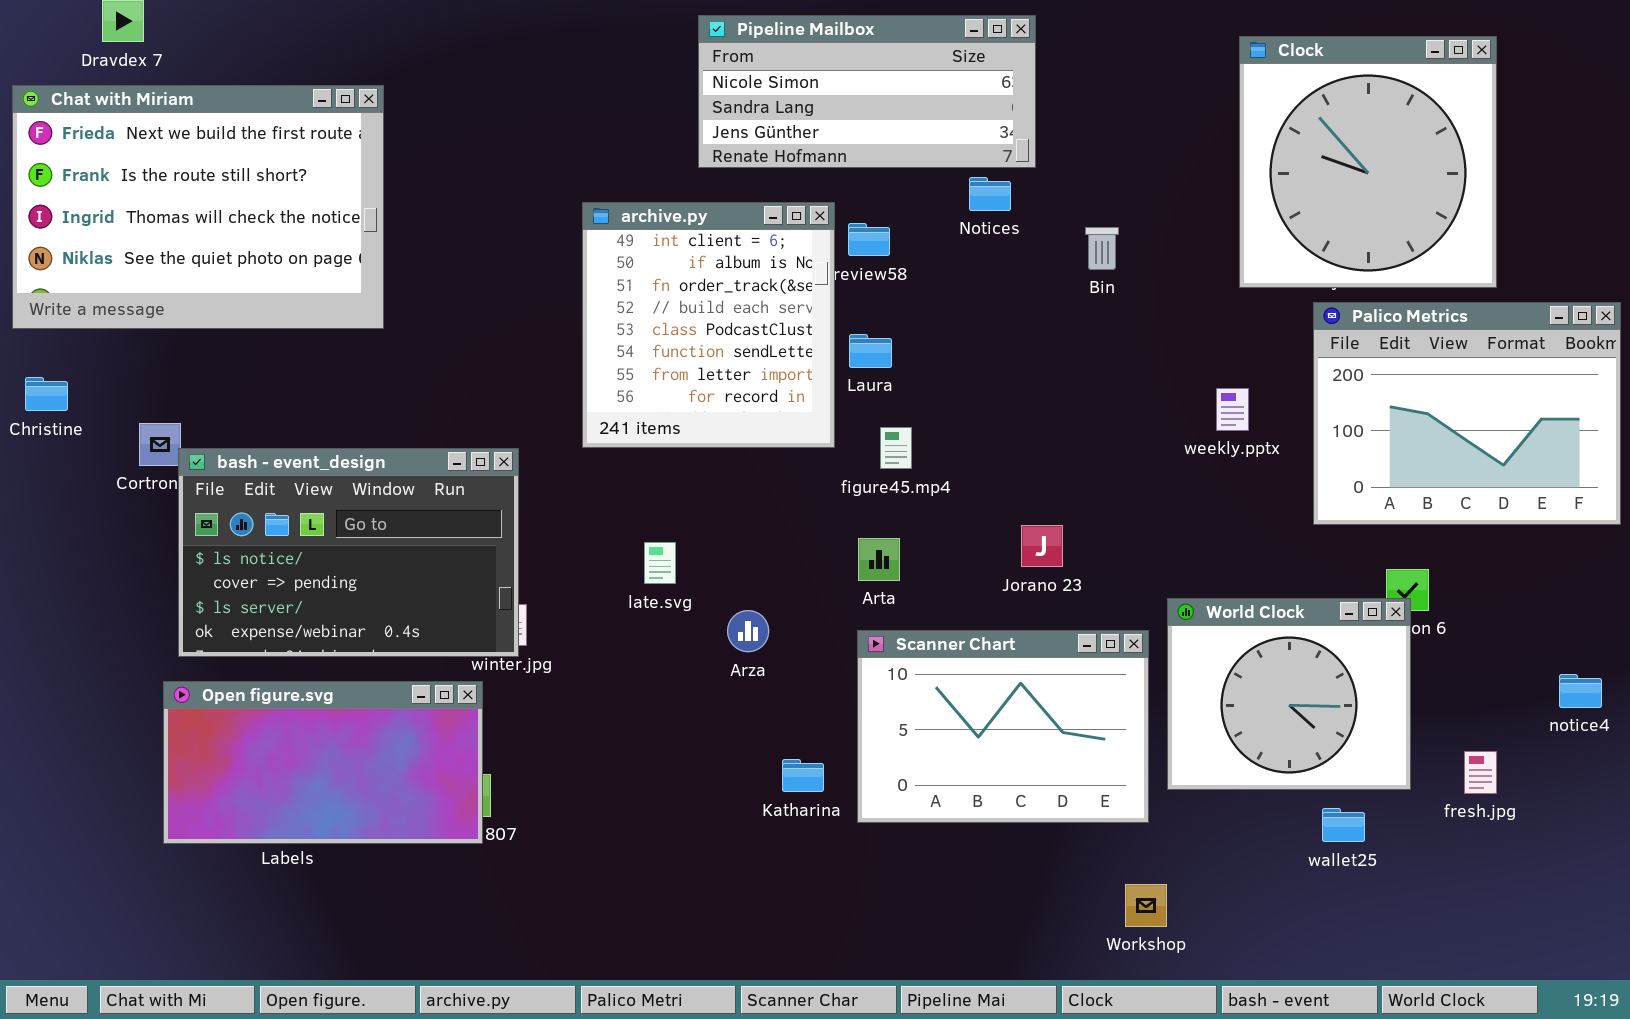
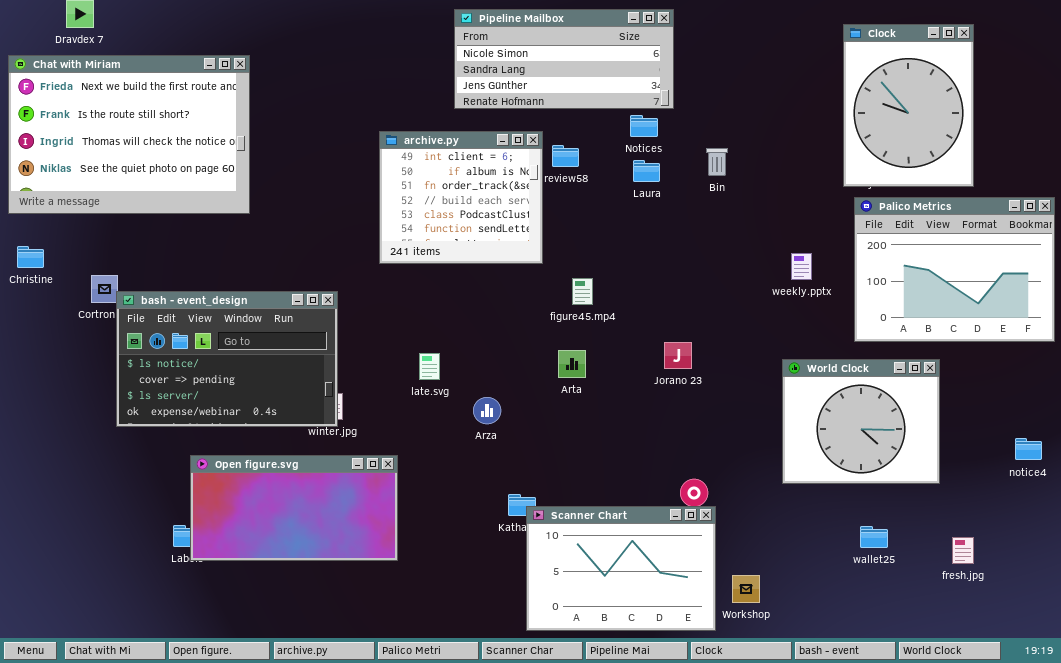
Clock: [1239,36,1497,288] -> [843,24,974,187], resized
archive.py: [582,202,835,448] -> [379,131,543,264], resized
Laura: [849,334,892,368] -> [633,160,660,182], moved
World Clock: [1167,598,1411,790] -> [782,359,940,484], moved
Scanner Chart: [857,630,1149,823] -> [526,506,716,631], moved
Open figure.svg: [163,681,483,844] -> [190,455,398,561], moved
fresh.jpg: [1464,751,1497,794] -> [952,537,974,564], moved

